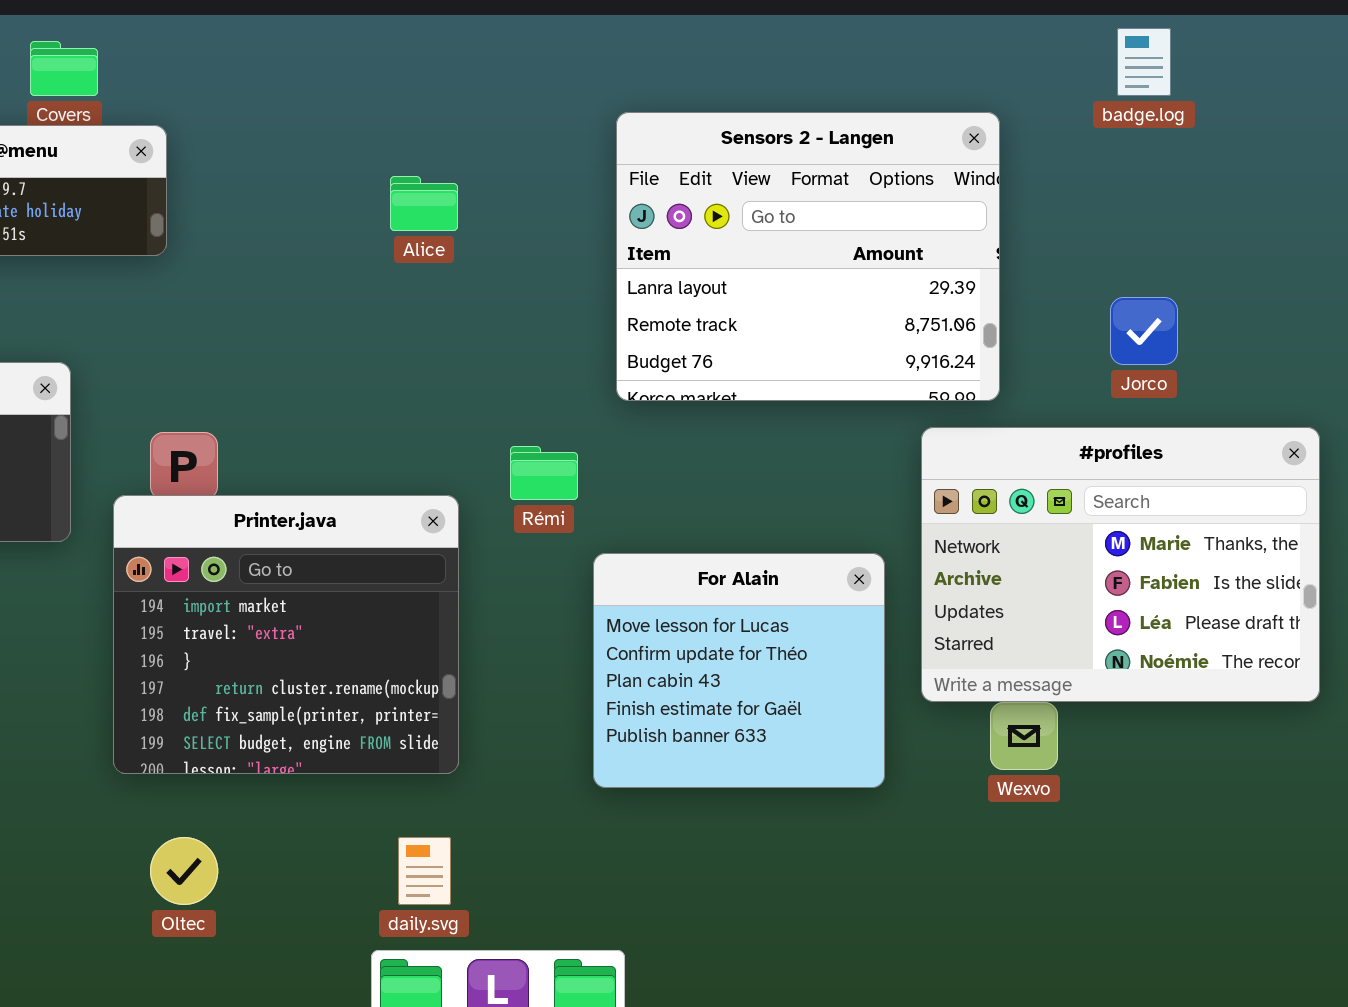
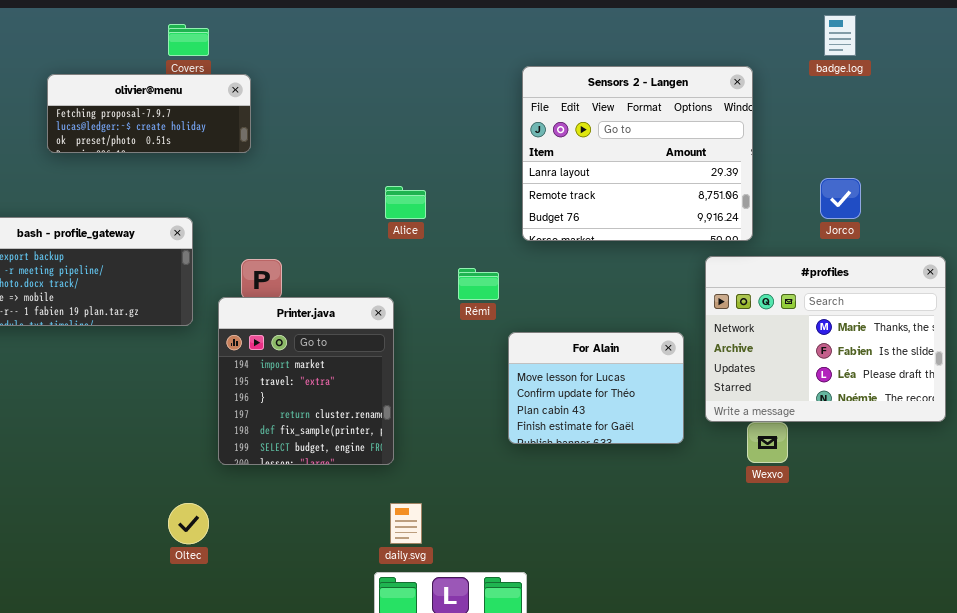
Alice: [390,176,458,231] -> [385,186,426,219], moved
Printer.java: [113,495,459,774] -> [218,297,394,465], resized
For Alain: [593,553,885,788] -> [508,332,684,444], resized
Oltec: [150,837,218,905] -> [168,503,209,544], moved

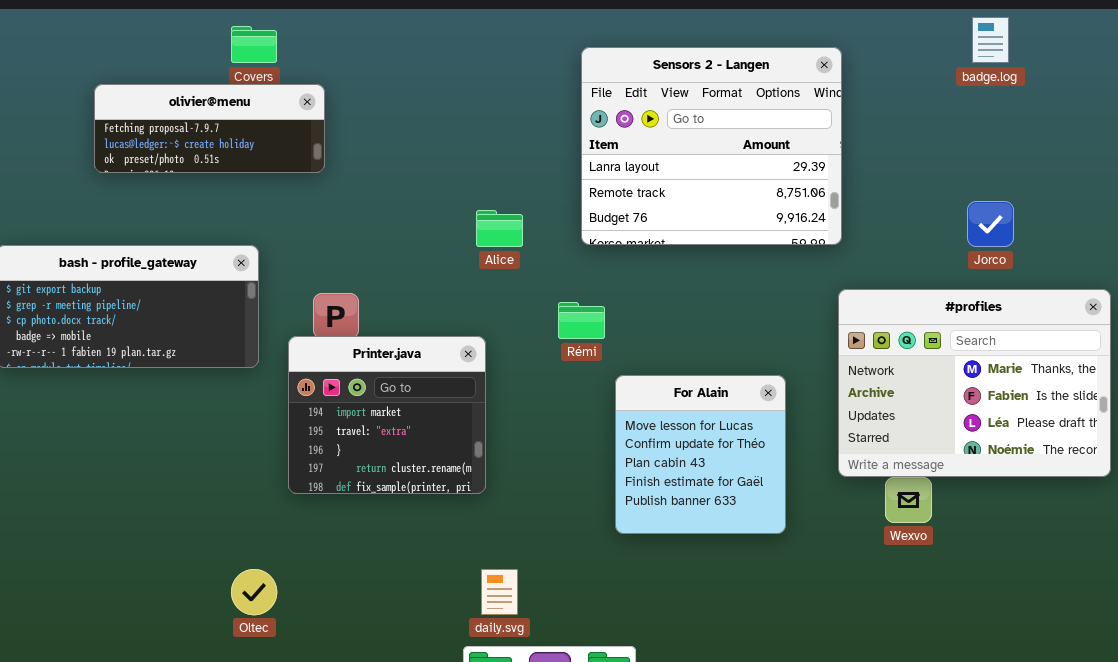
Sensors 2 - Langen: [522,66,753,241] -> [581,47,842,245], moved
Printer.java: [218,297,394,465] -> [288,336,486,494], resized
For Alain: [508,332,684,444] -> [615,375,786,534], resized

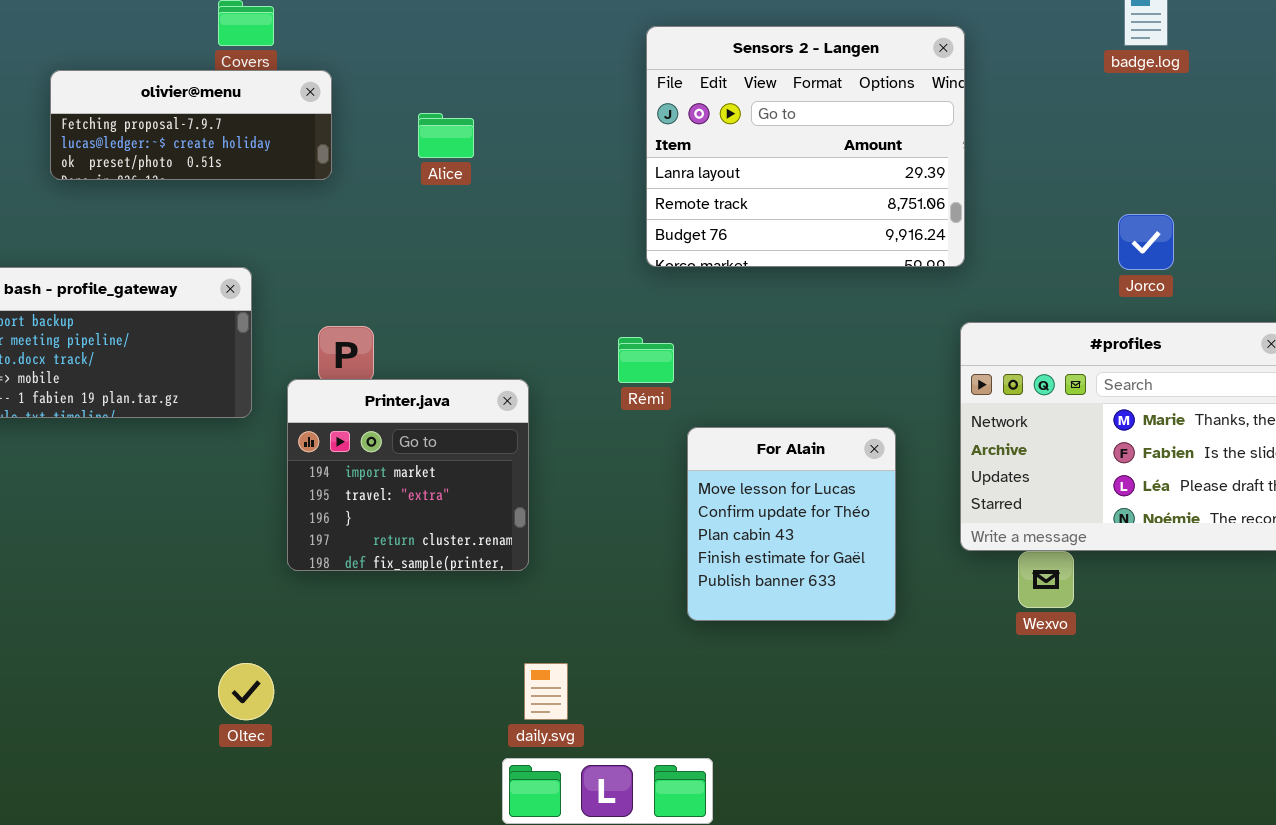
Alice: [476,210,523,247] -> [418,113,474,158], moved

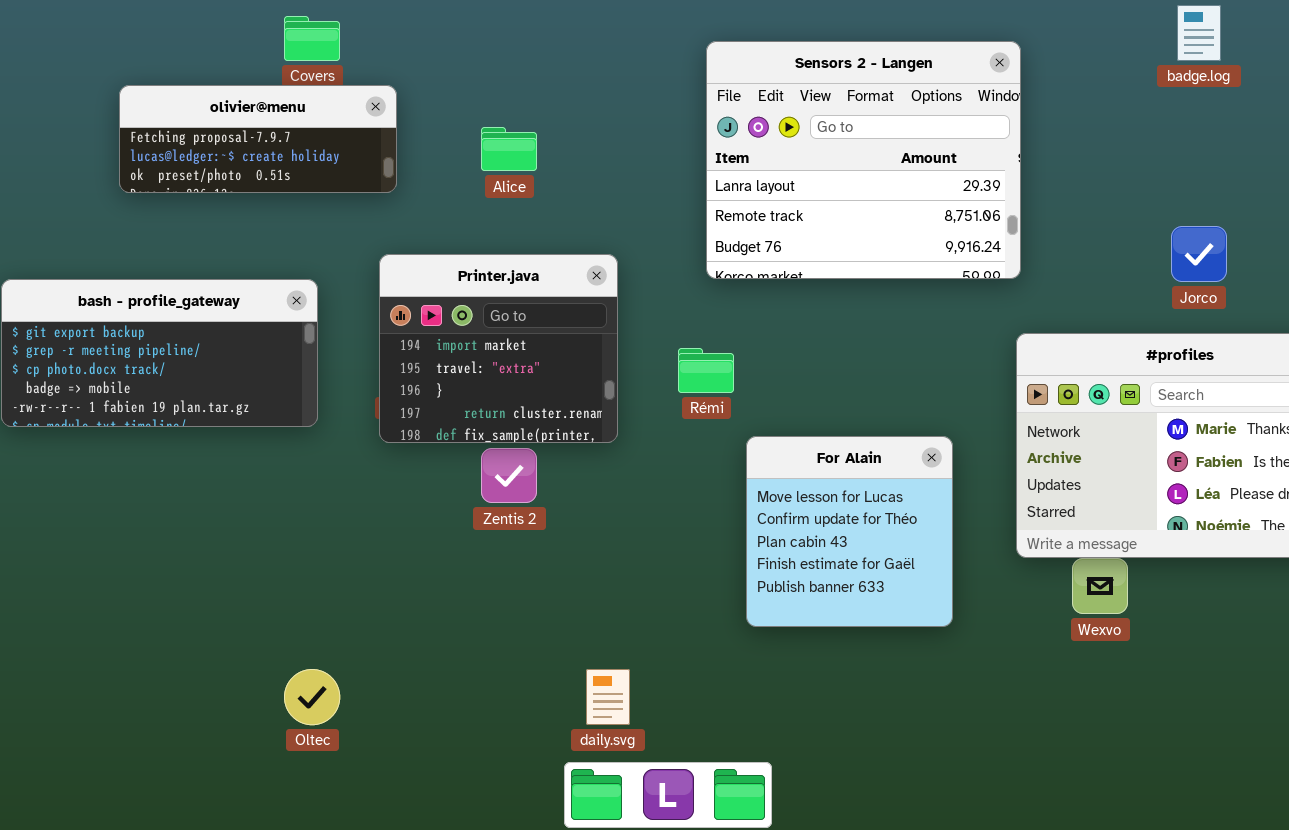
Printer.java: [287,379,529,571] -> [379,254,618,443], moved

